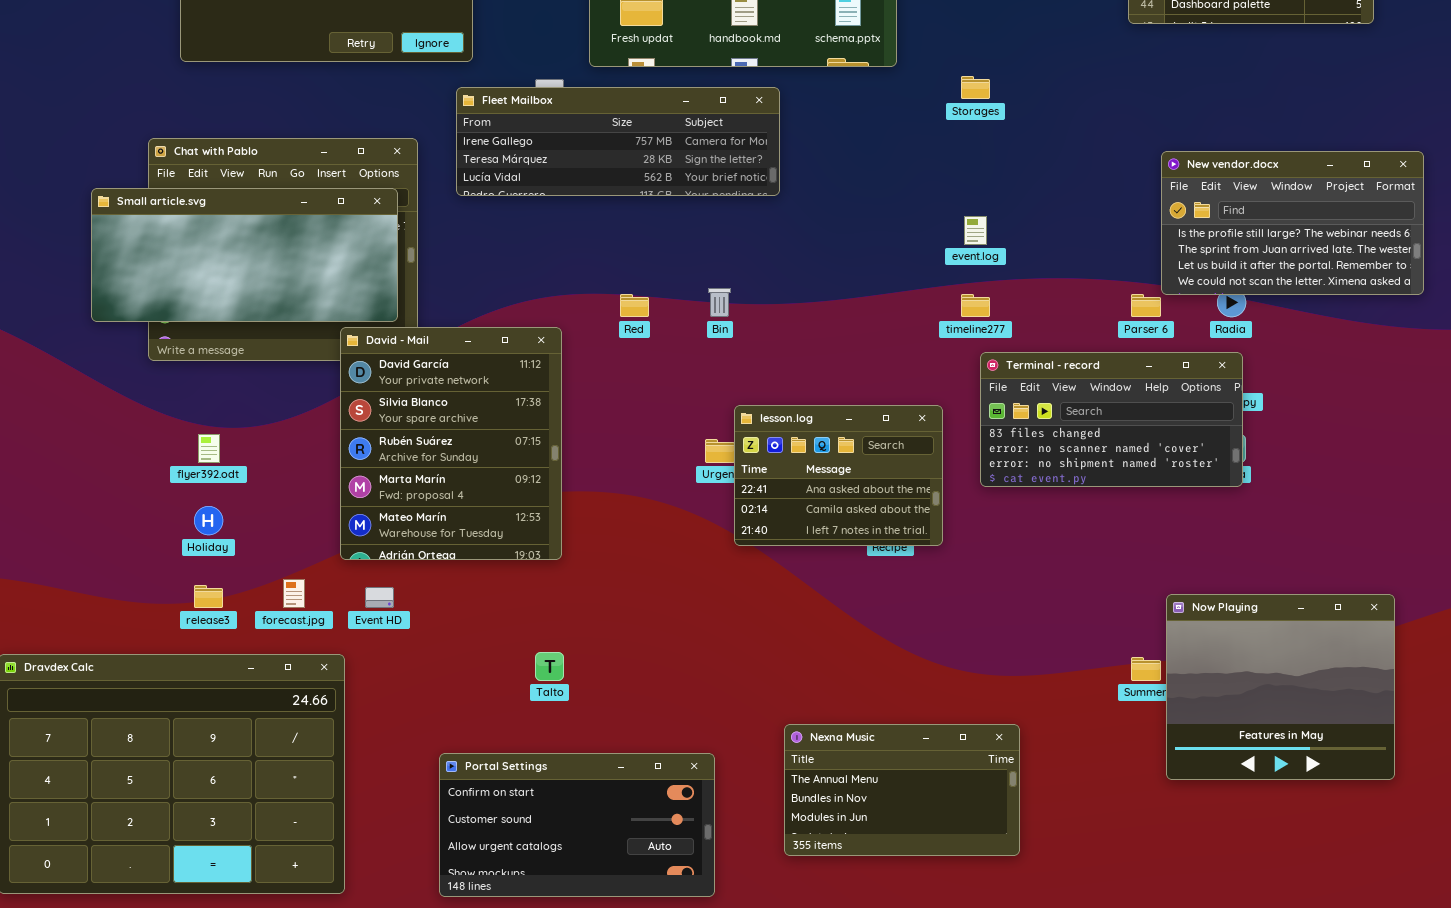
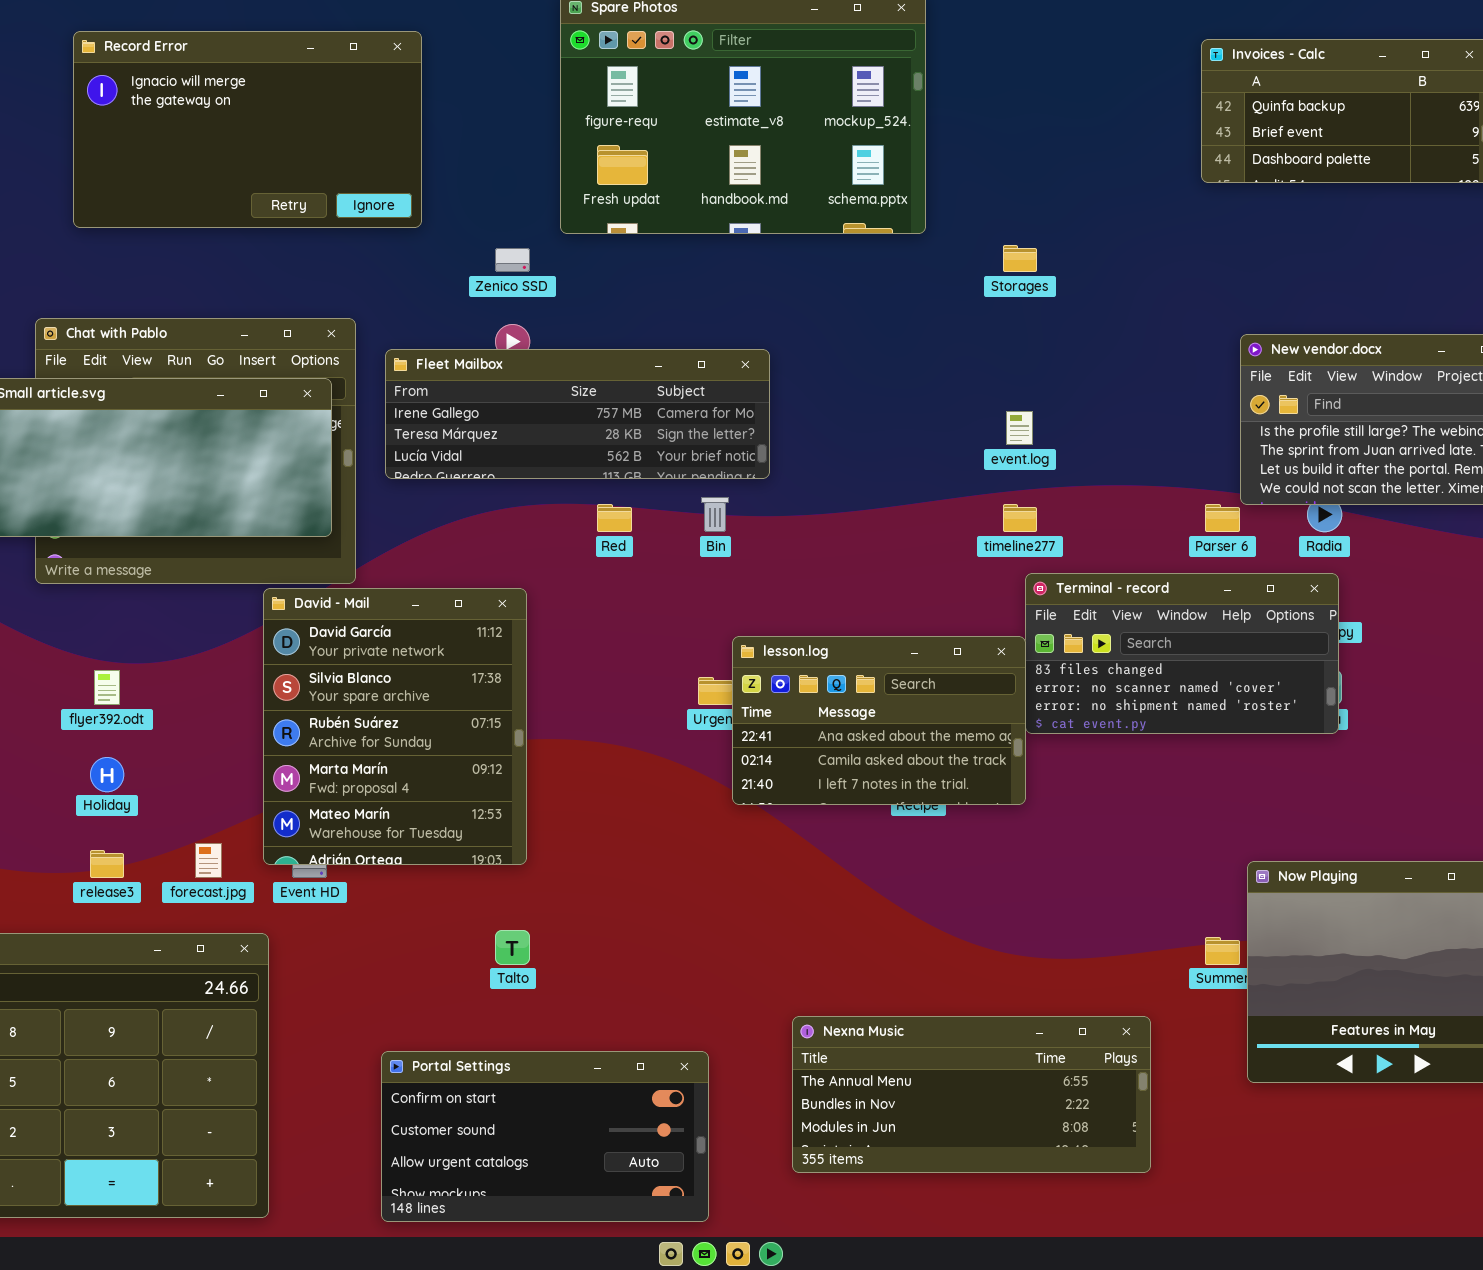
Fleet Mailbox: [456,87,780,196] -> [385,349,770,479], moved
David - Mail: [340,327,562,560] -> [263,588,527,865], moved
lesson.log: [734,405,943,546] -> [732,636,1026,805], resized
Nexna Music: [784,724,1020,856] -> [792,1016,1151,1173], resized

